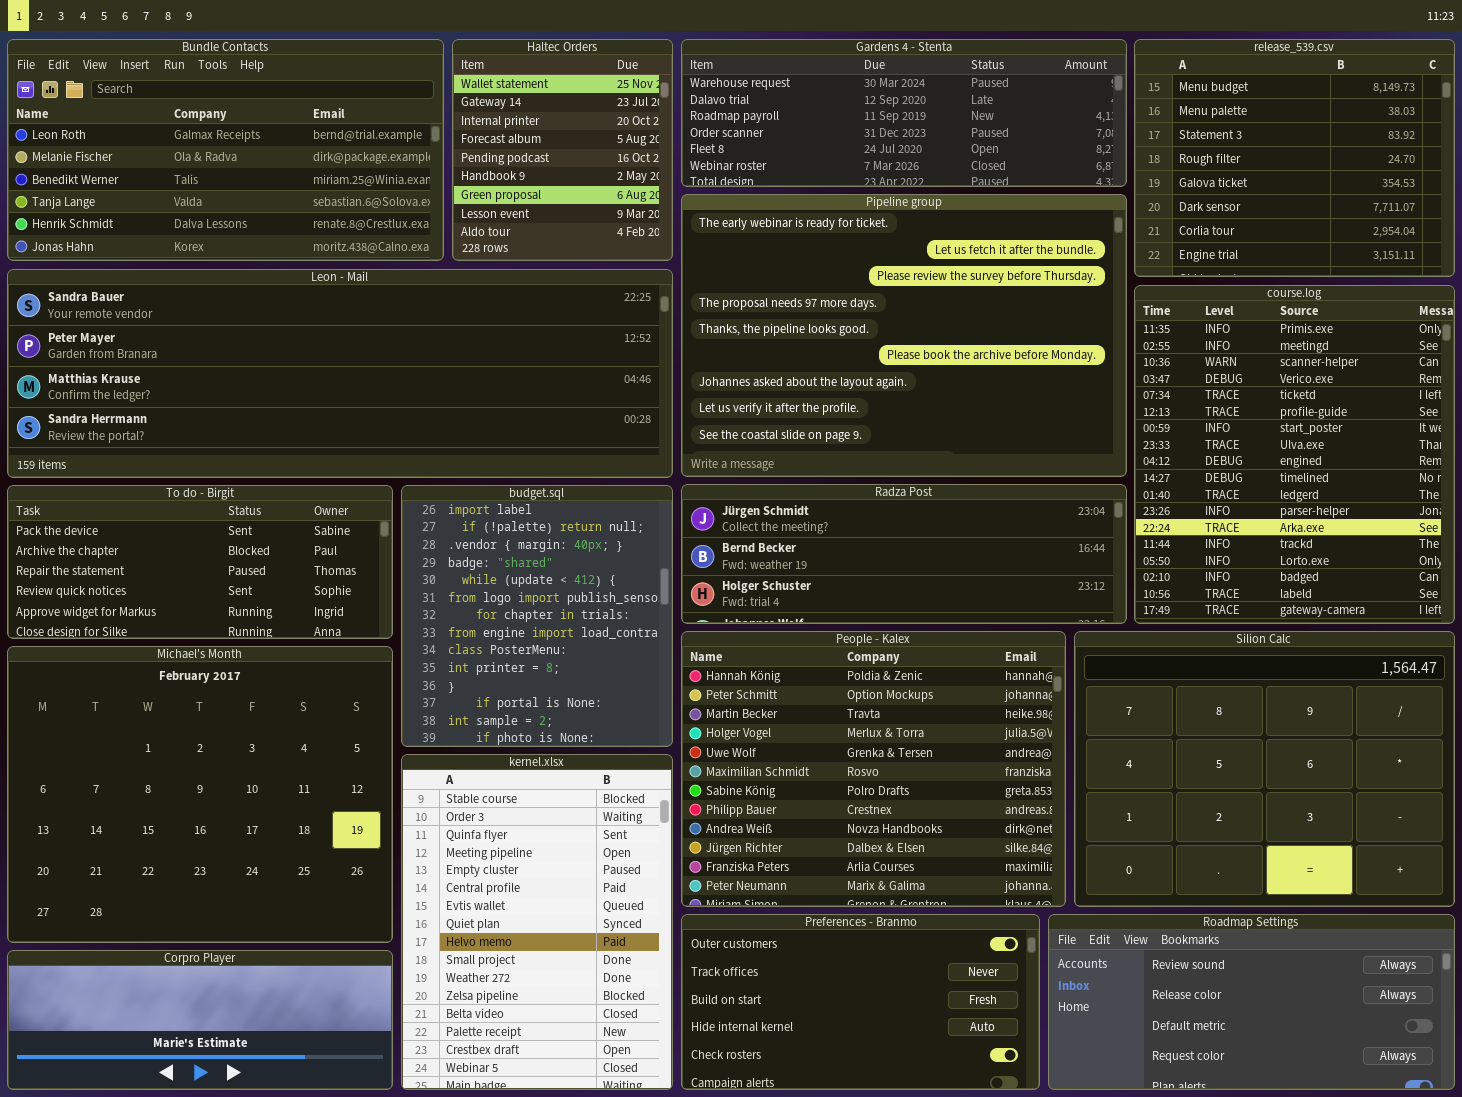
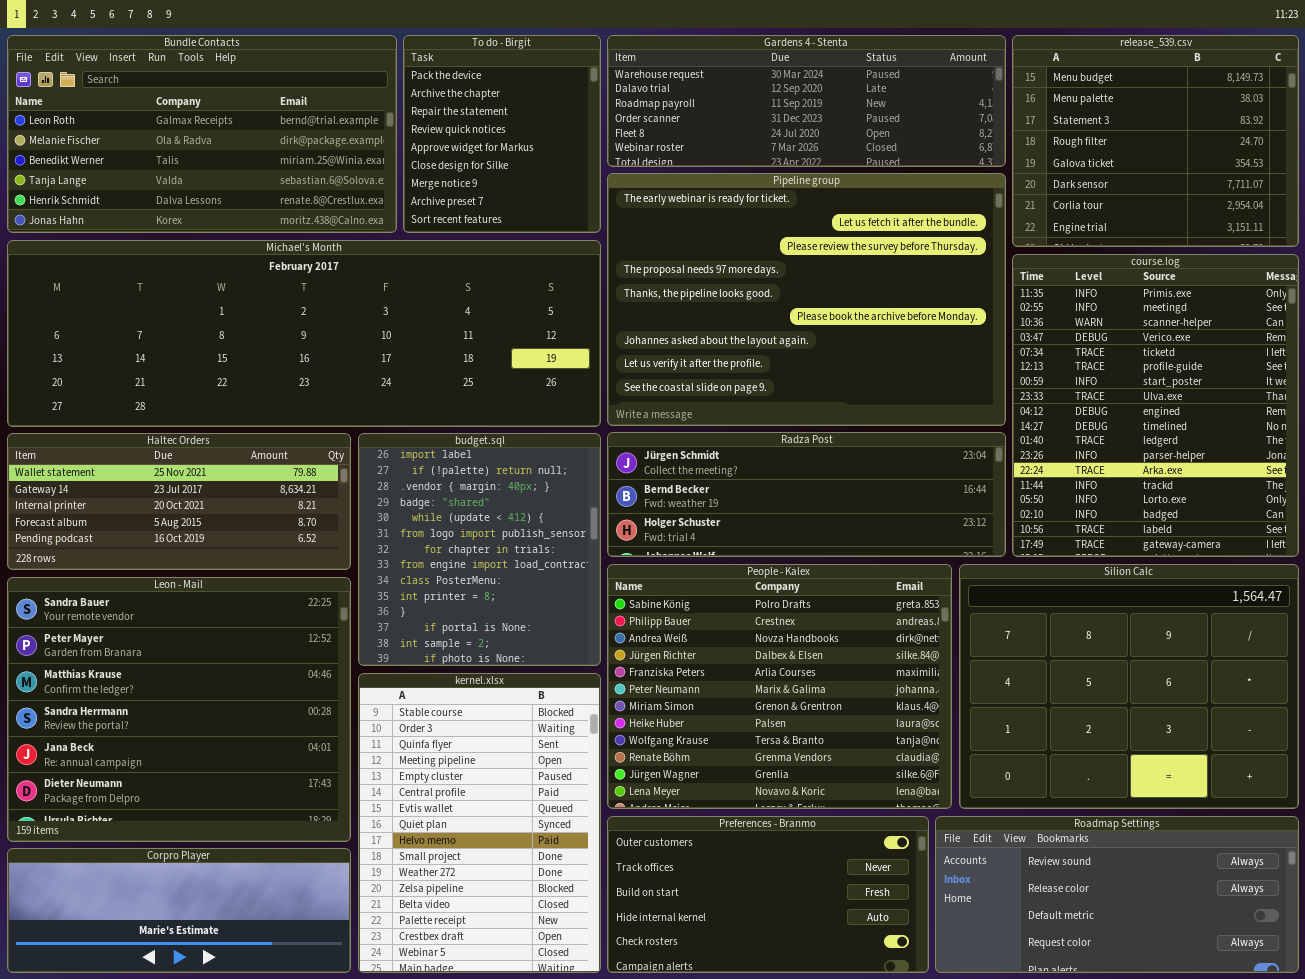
Haltec Orders: [452,39,673,261] -> [7,433,351,570], moved, resized
Leon - Mail: [7,269,673,478] -> [7,577,351,842], moved, resized
To do - Birgit: [7,485,393,639] -> [403,35,601,233], moved, resized
People - Kalex: [681,631,1066,907] -> [607,564,952,809], scrolled down 6 rows
Michael's Month: [7,646,393,943] -> [7,240,601,427], moved, resized

